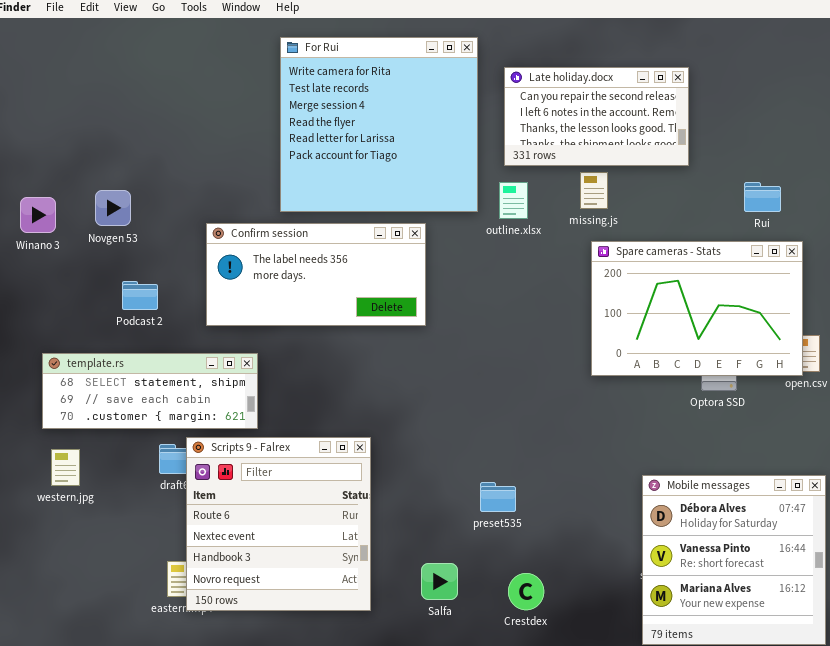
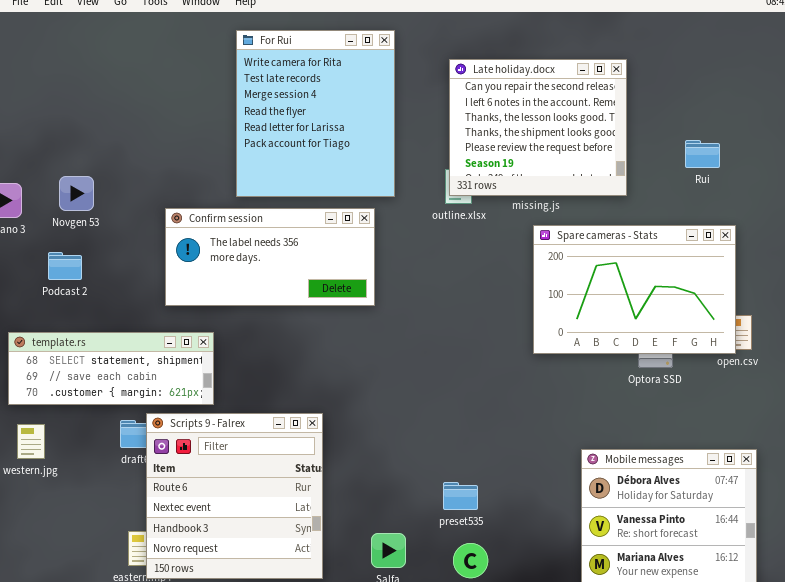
For Rui: [280,37,478,212] -> [236,30,395,197], resized
Late holiday.docx: [504,67,689,166] -> [449,59,627,196], resized
Rui: [744,182,781,212] -> [685,140,720,168], moved
Podcast 2: [122,281,158,310] -> [48,252,82,280], moved
preset535: [480,482,516,512] -> [443,482,478,510], moved

